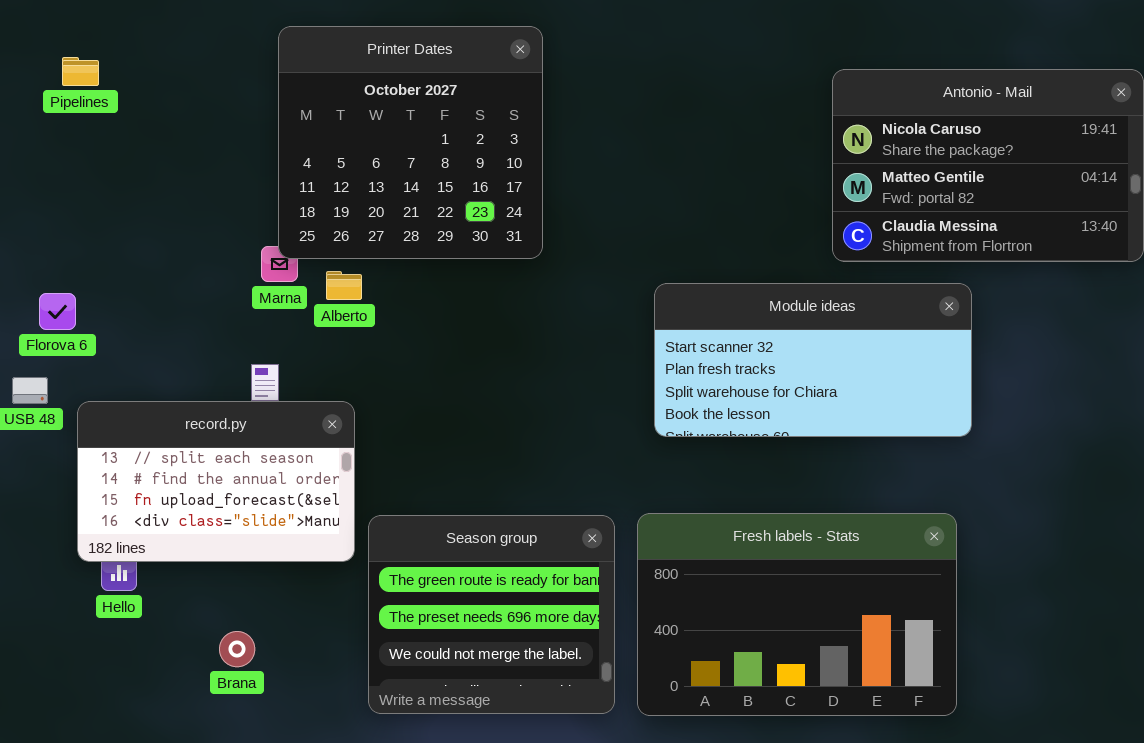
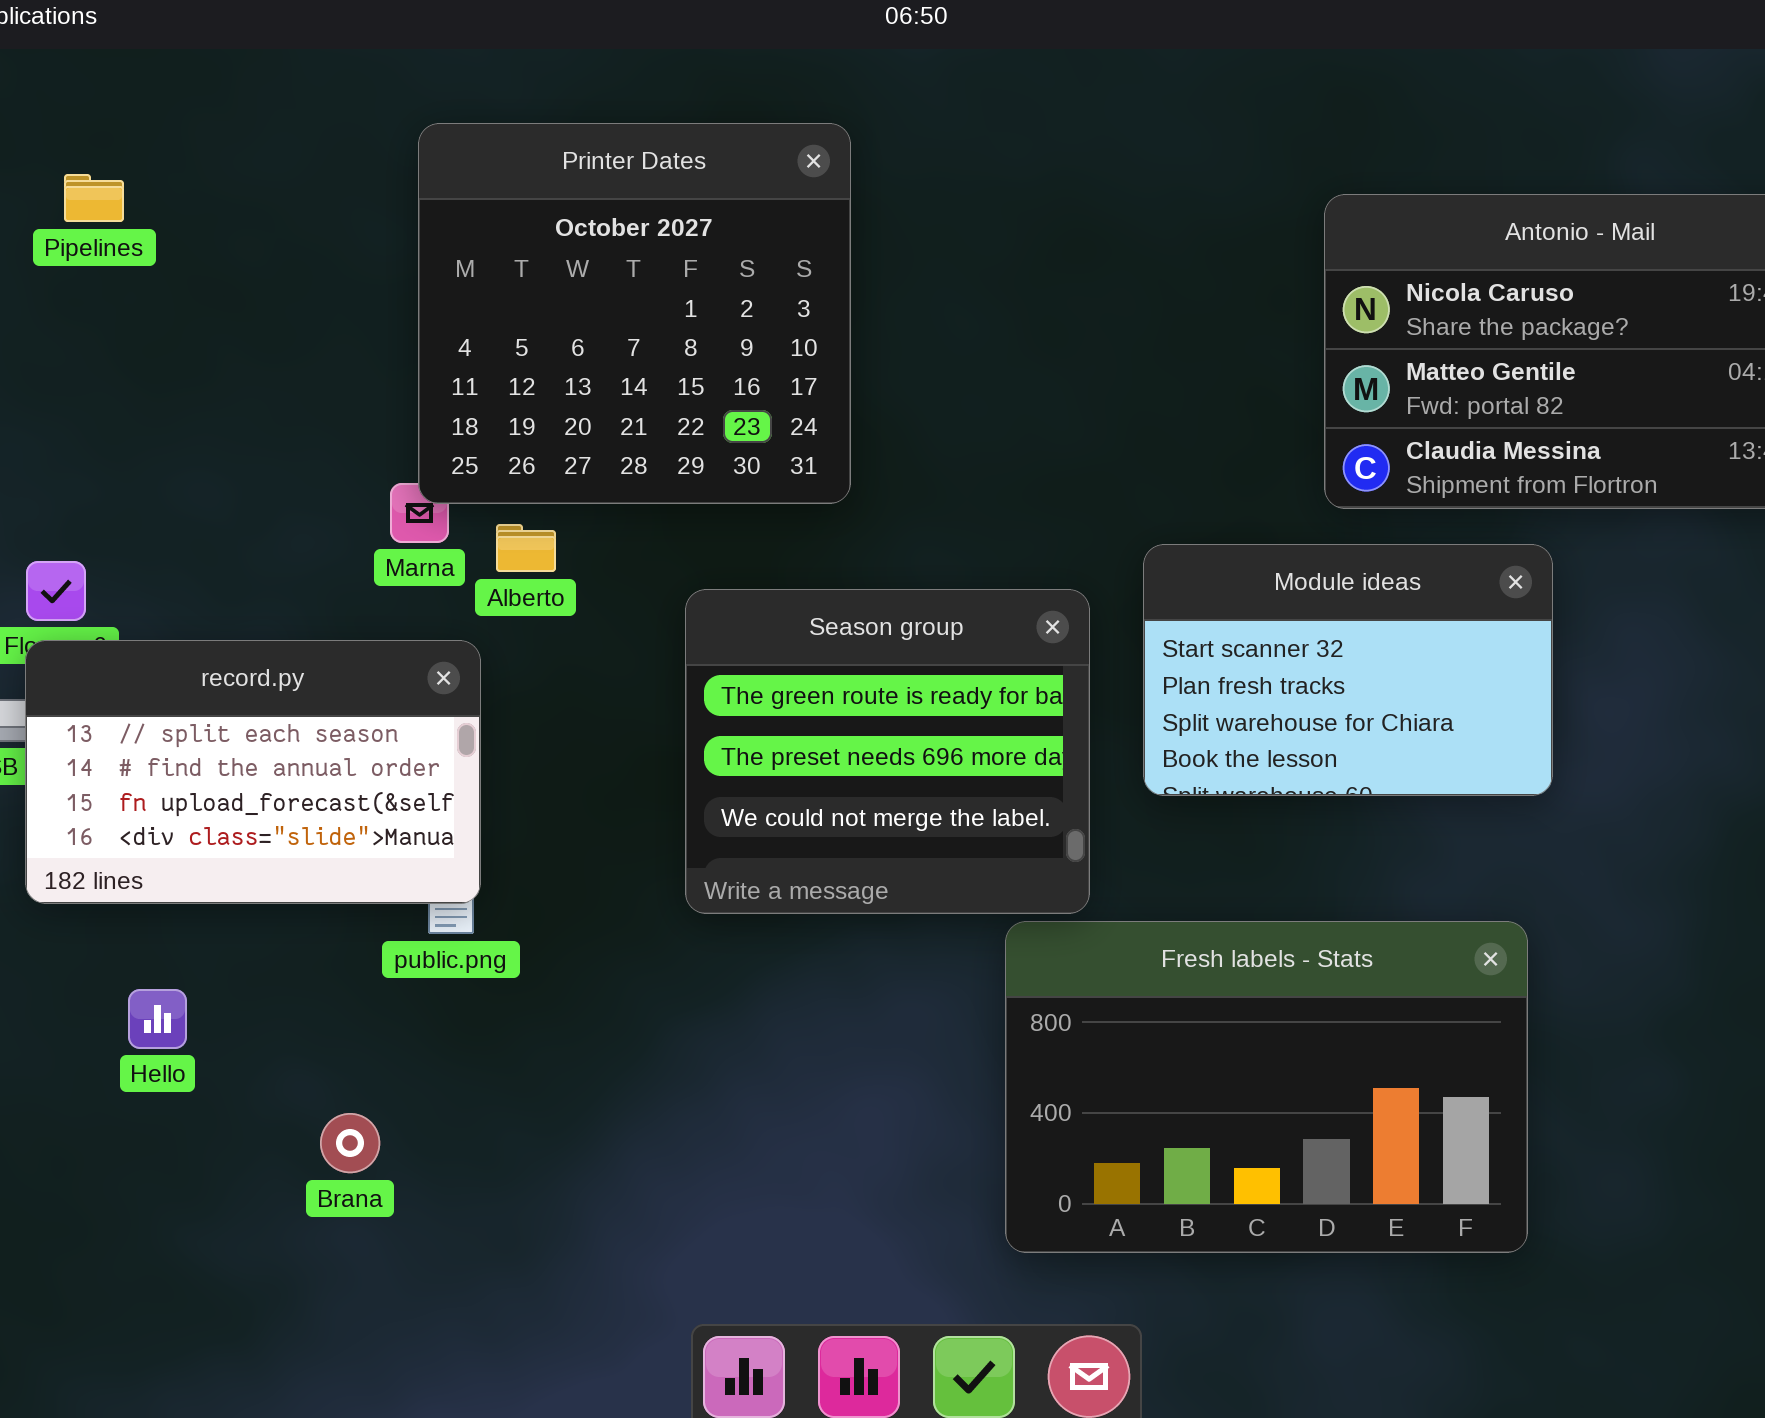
Module ideas: [654,283,972,437] -> [1143,544,1553,796], resized
record.py: [77,401,355,562] -> [25,640,481,904], moved
Season group: [368,515,615,714] -> [685,589,1090,914], moved

